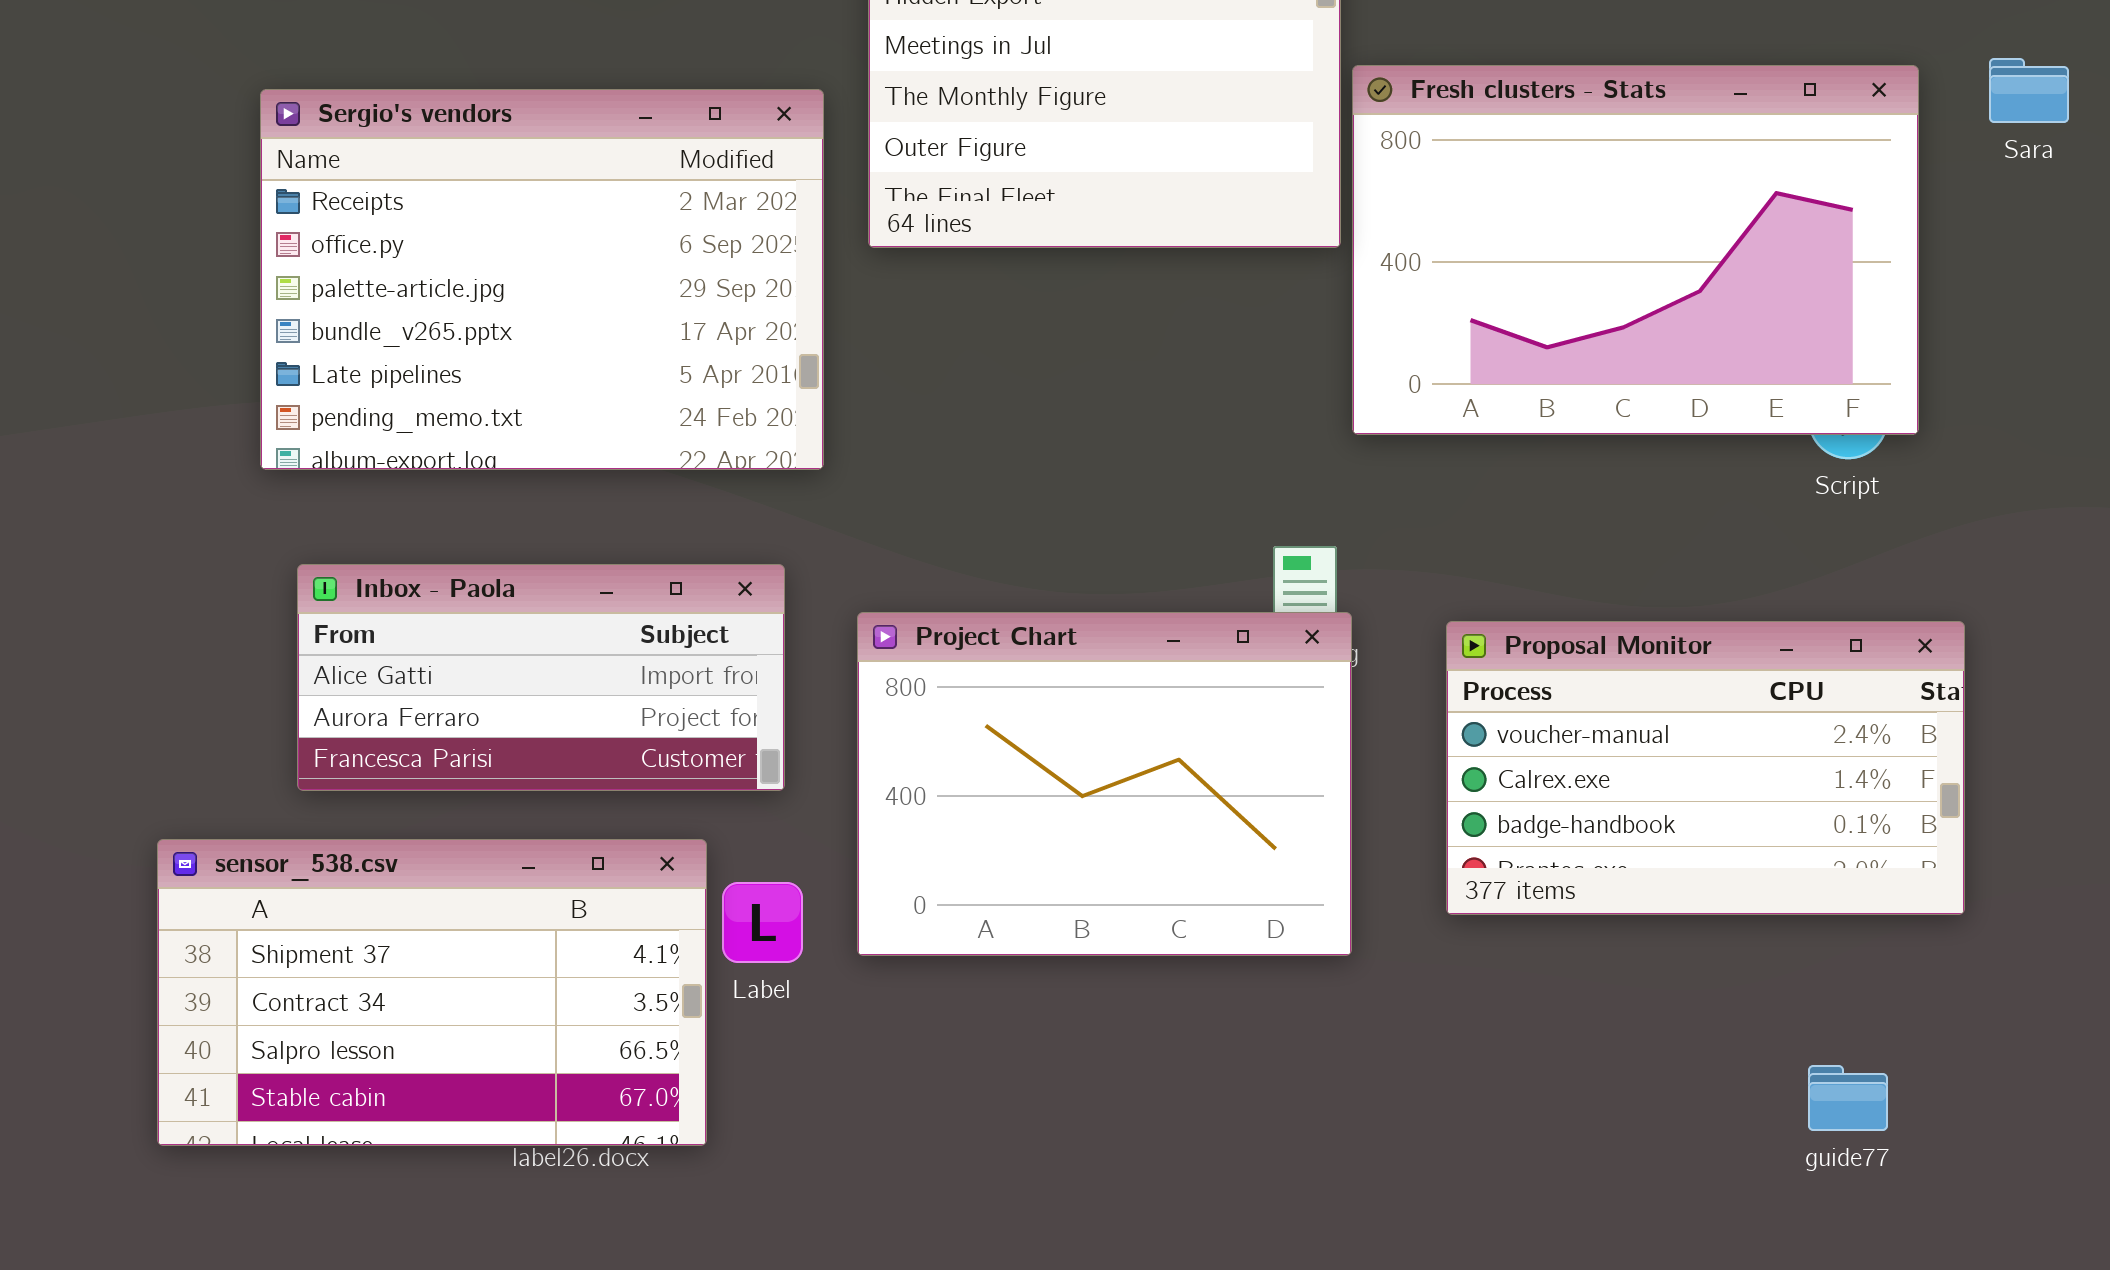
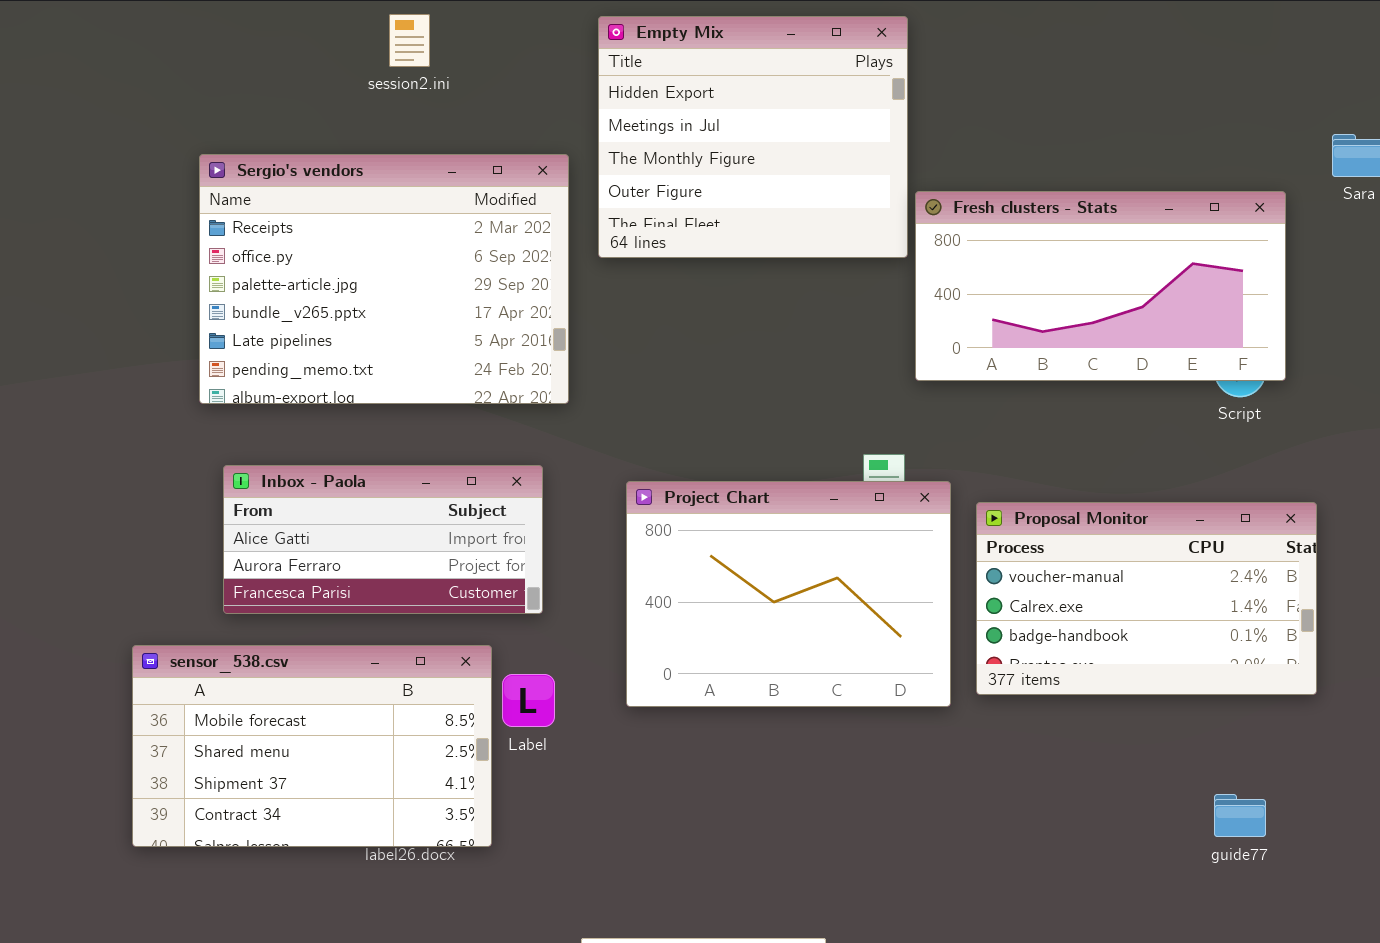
Fresh clusters - Stats: [1352,65,1919,435] -> [915,191,1286,381], resized
Project Chart: [857,612,1352,956] -> [626,481,951,707], moved
sensor_538.csv: [157,839,707,1146] -> [132,645,492,847], scrolled up 2 rows

